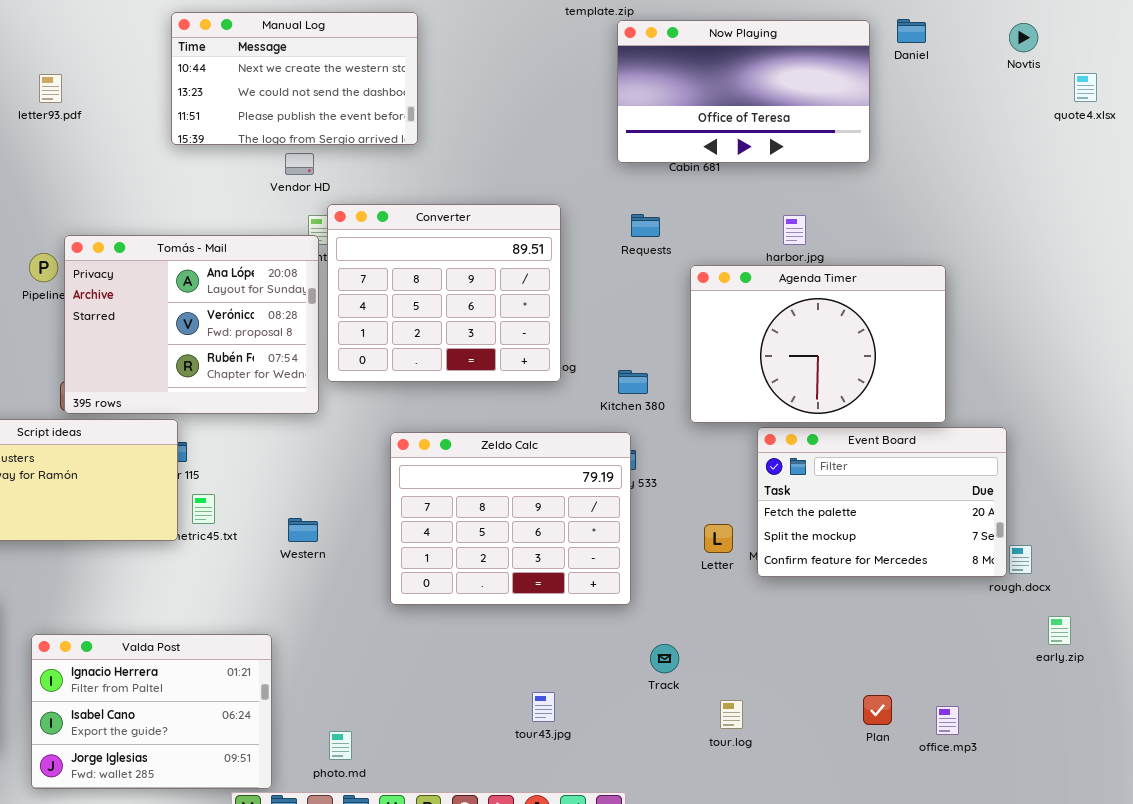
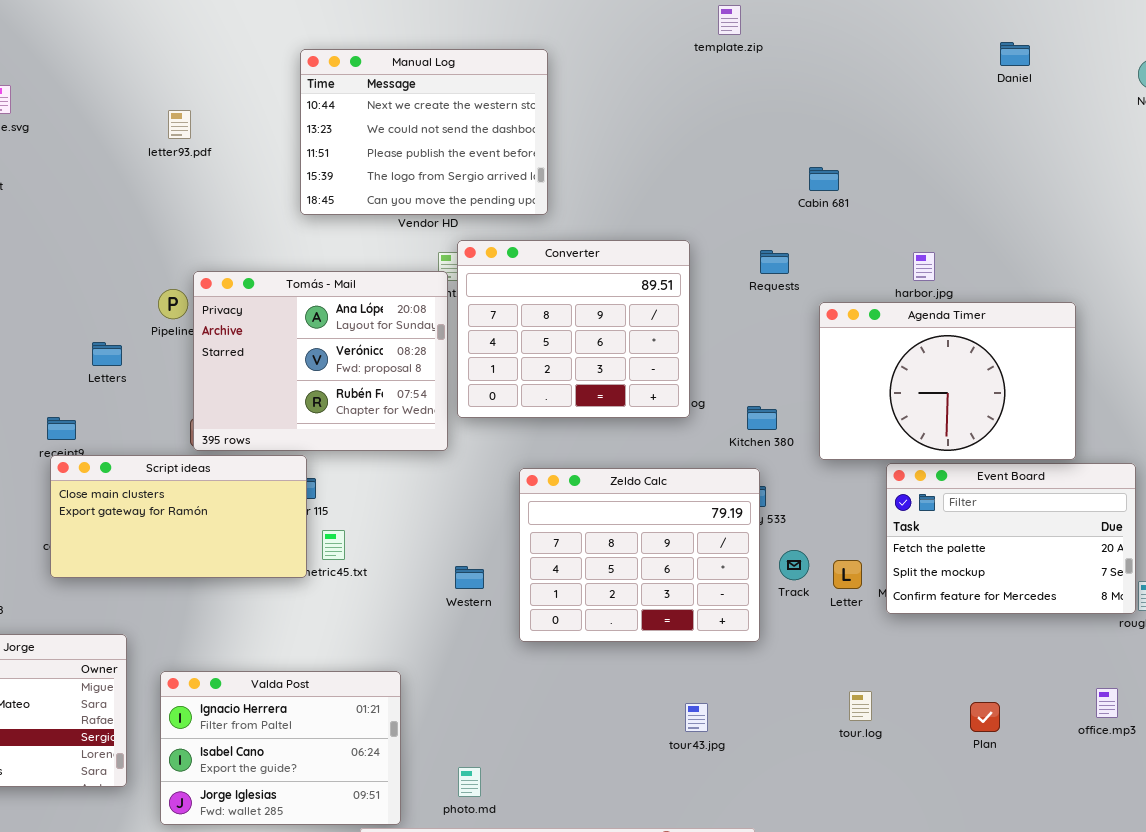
Manual Log: [171,12,418,145] -> [300,49,548,215], resized
Daniel: [897,19,926,43] -> [1000,42,1030,66], moved
Now Playing: [617,20,870,163] -> none, closed
Western: [288,518,318,542] -> [455,566,484,589], moved
Track: [650,644,679,673] -> [779,550,809,580], moved
tour43.jpg: [532,692,555,722] -> [685,703,708,732], moved
Plan: [863,695,892,725] -> [970,702,1000,732], moved
tour.log: [720,700,743,729] -> [849,691,872,721], moved
office.mp3: [936,706,959,735] -> [1096,688,1118,718], moved

